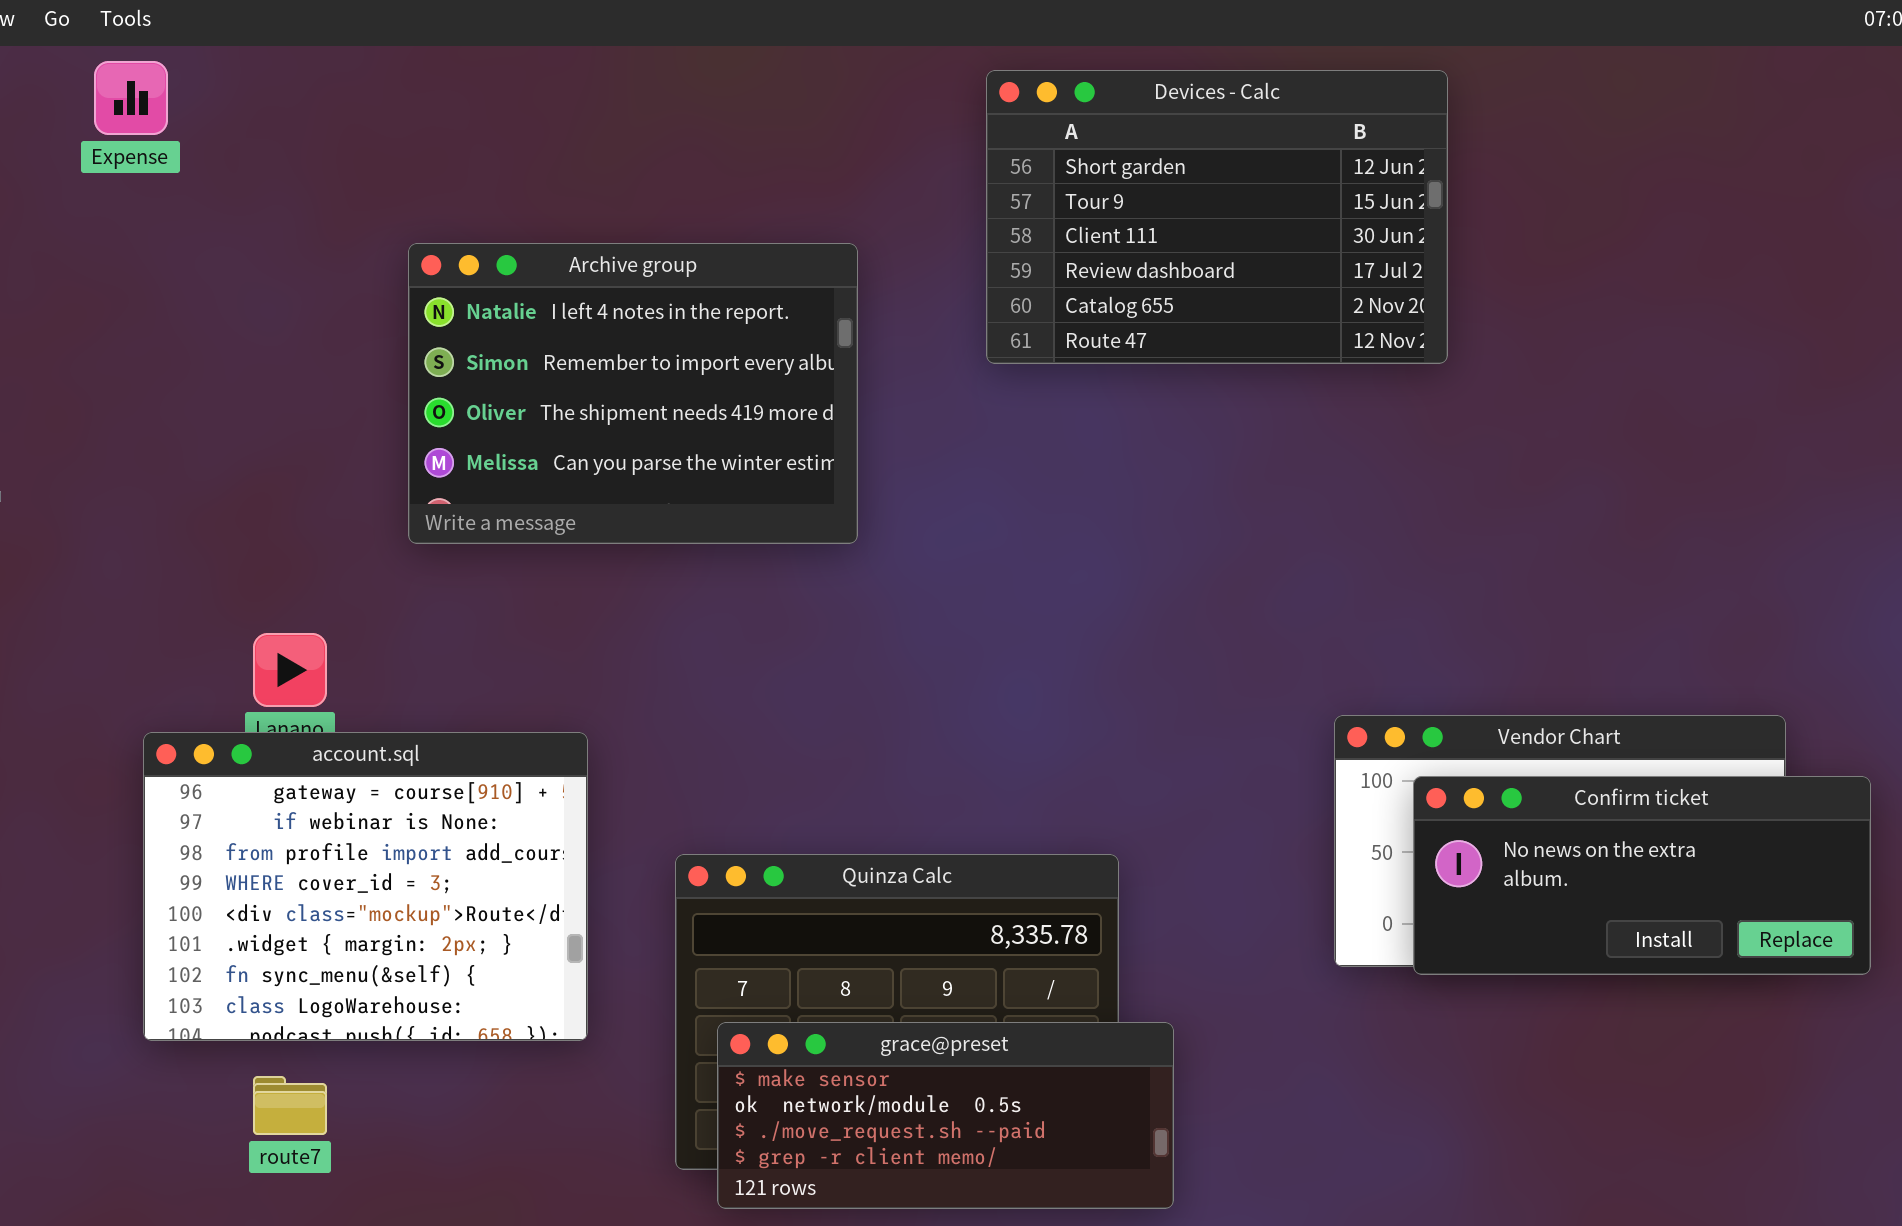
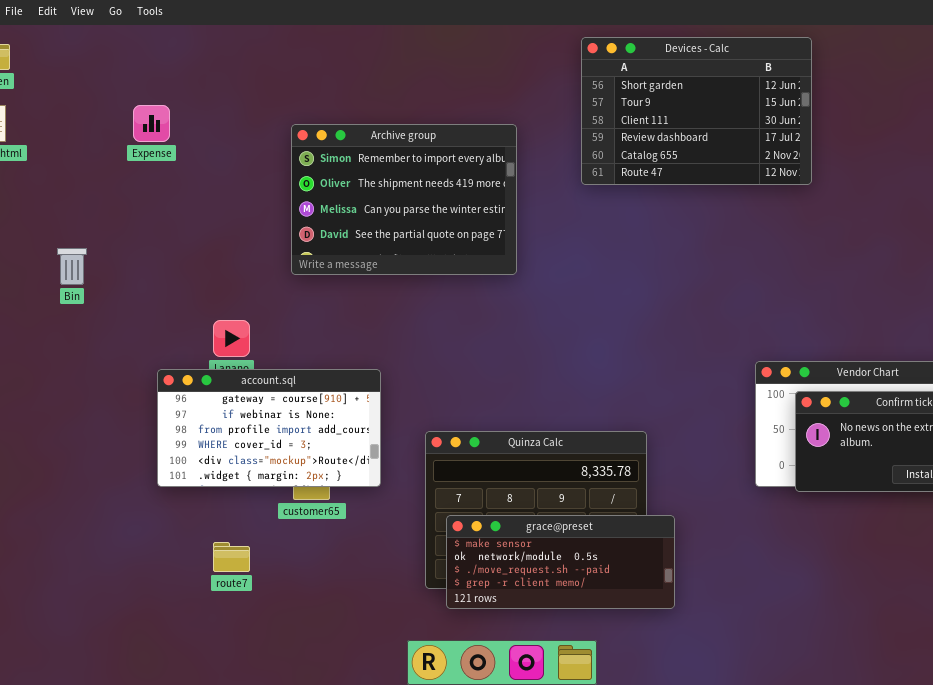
Expense: [94,61,168,135] -> [133,105,170,142], moved
Archive group: [408,243,858,544] -> [291,124,517,275], scrolled down 1 row
account.sql: [143,732,588,1041] -> [157,369,381,487], resized

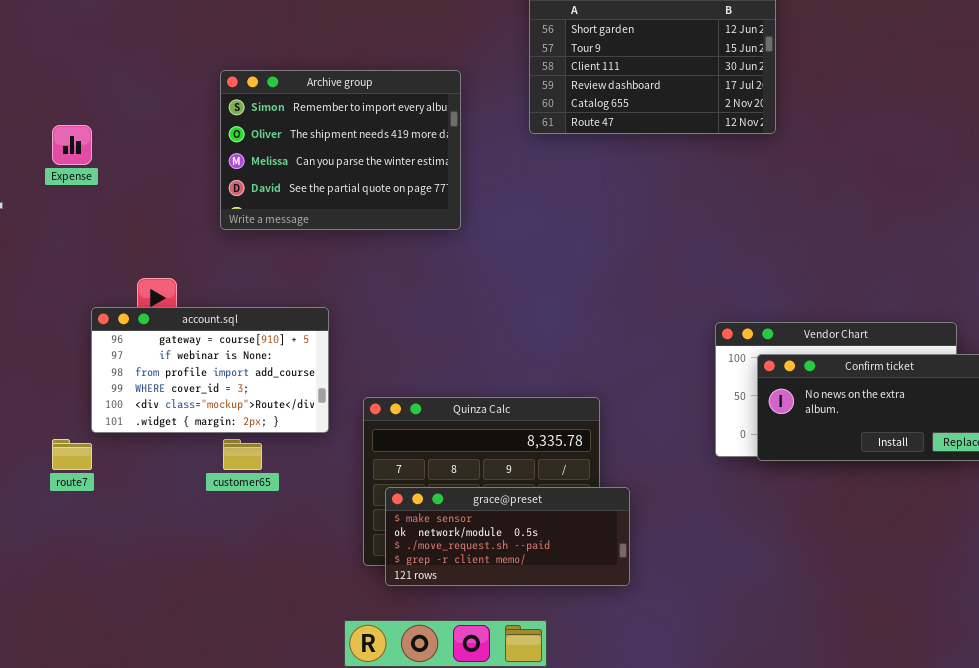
Expense: [133,105,170,142] -> [52,125,92,165], moved
account.sql: [157,369,381,487] -> [91,307,329,433], moved
route7: [213,542,250,572] -> [52,439,92,470], moved

